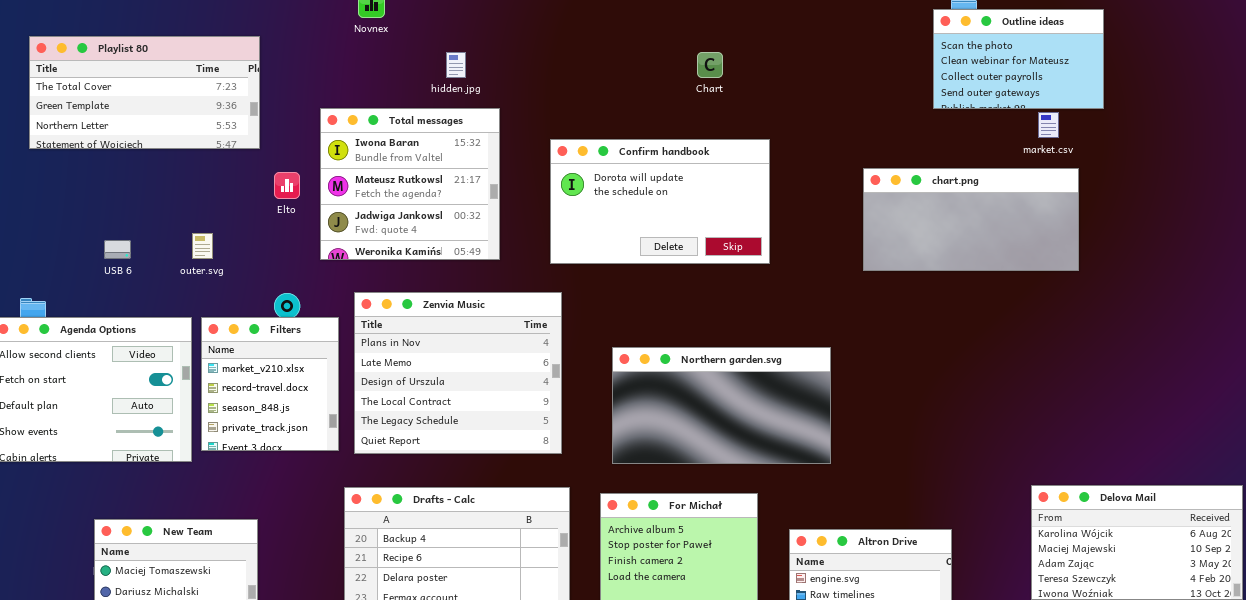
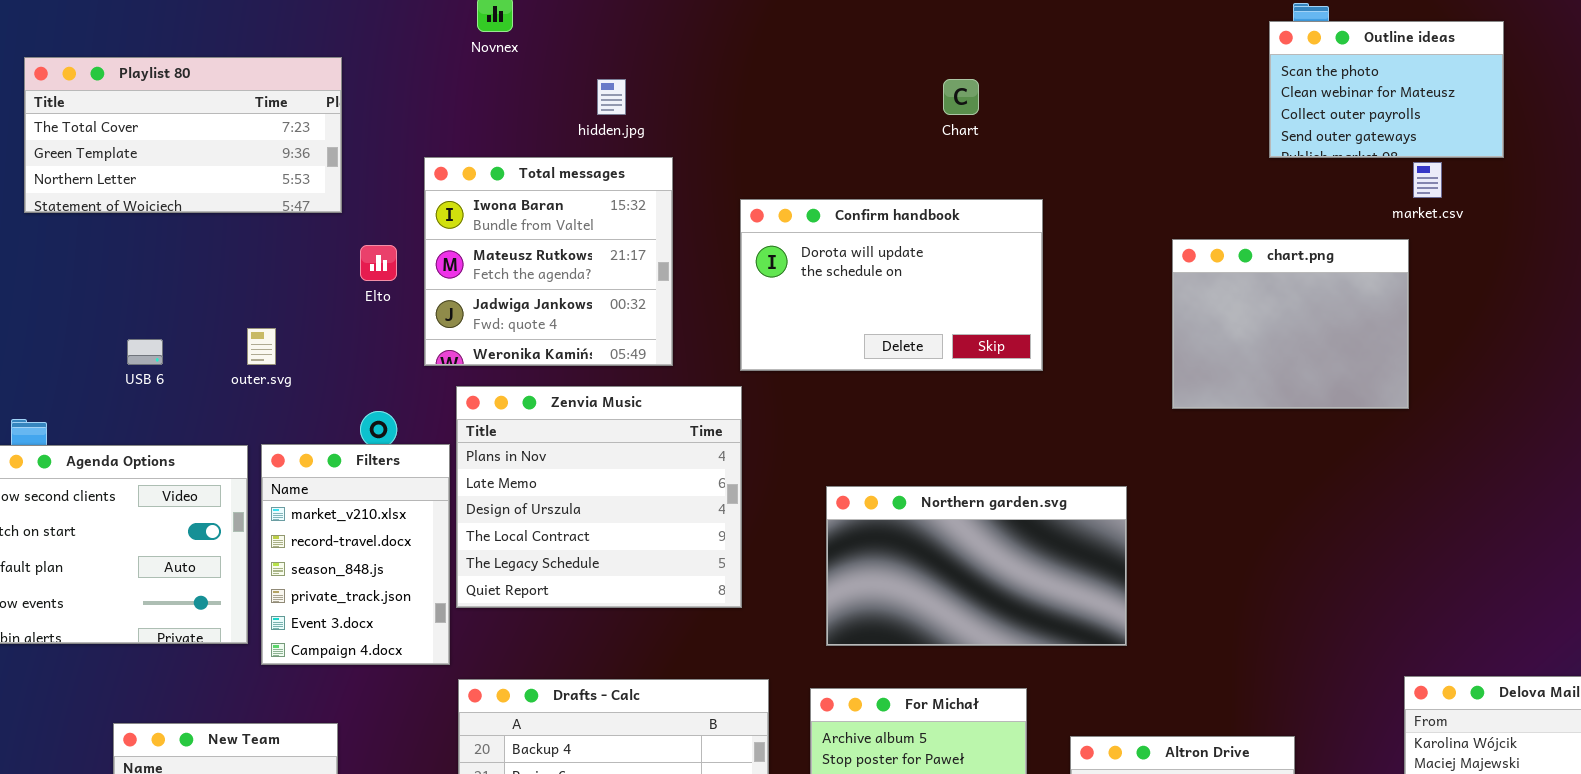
chart.png: [863,168,1079,271] -> [1172,239,1409,409], resized
Zenvia Music: [354,292,562,454] -> [456,386,742,608], moved
Filters: [201,317,339,451] -> [261,444,450,665], resized

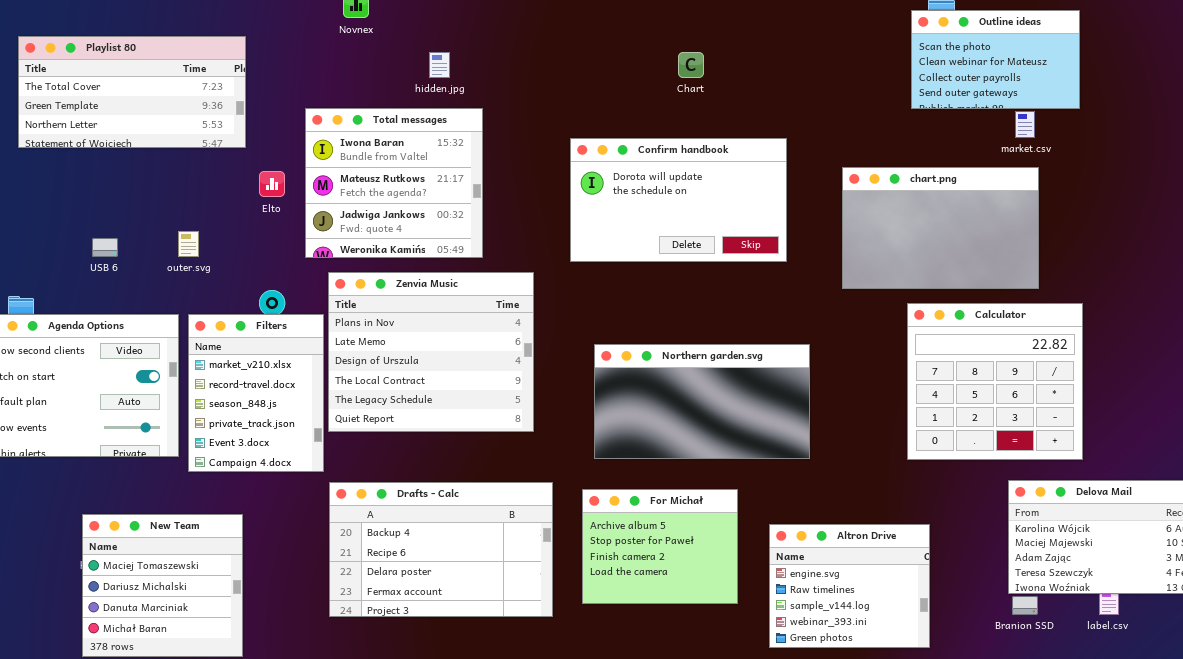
Confirm handbook: [740,199,1043,371] -> [570,138,787,262], moved
chart.png: [1172,239,1409,409] -> [842,167,1039,289], resized
Calculator: none -> [907,303,1083,460], opened

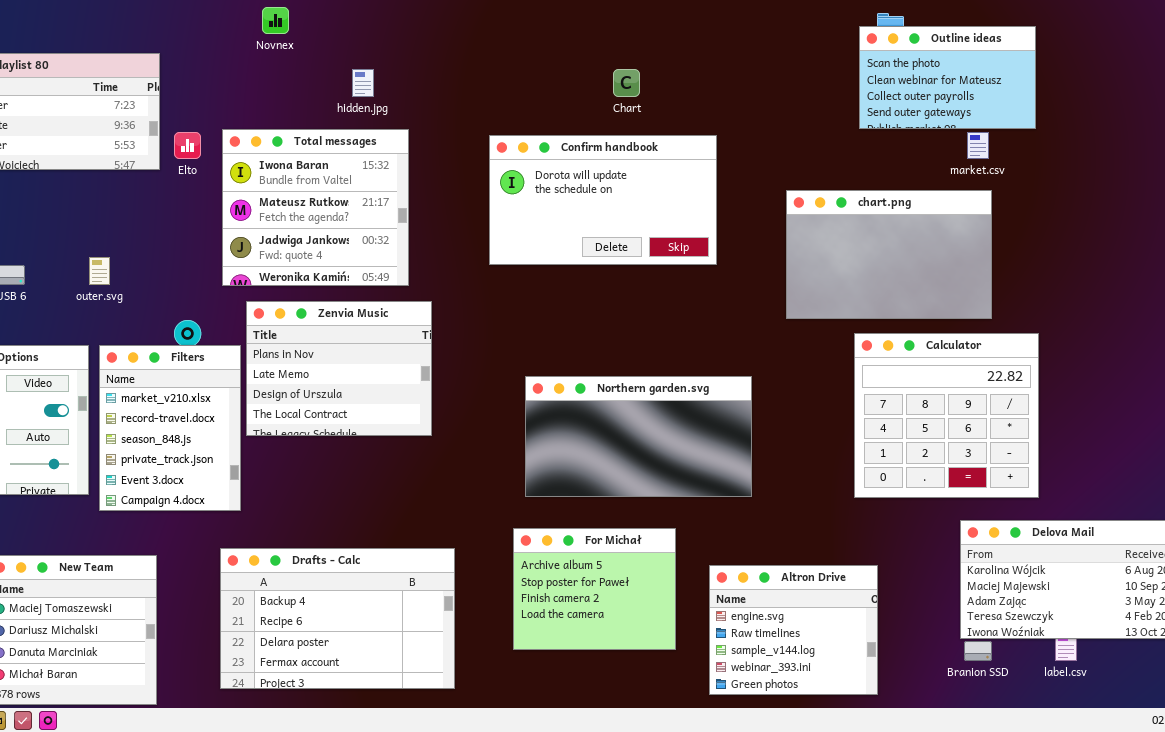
Confirm handbook: [570,138,787,262] -> [489,135,717,265], moved
Elto: [259,171,285,197] -> [174,132,201,159], moved
Zenvia Music: [328,272,534,432] -> [246,301,432,436], resized
Drafts - Calc: [329,482,553,617] -> [220,548,455,689], moved

